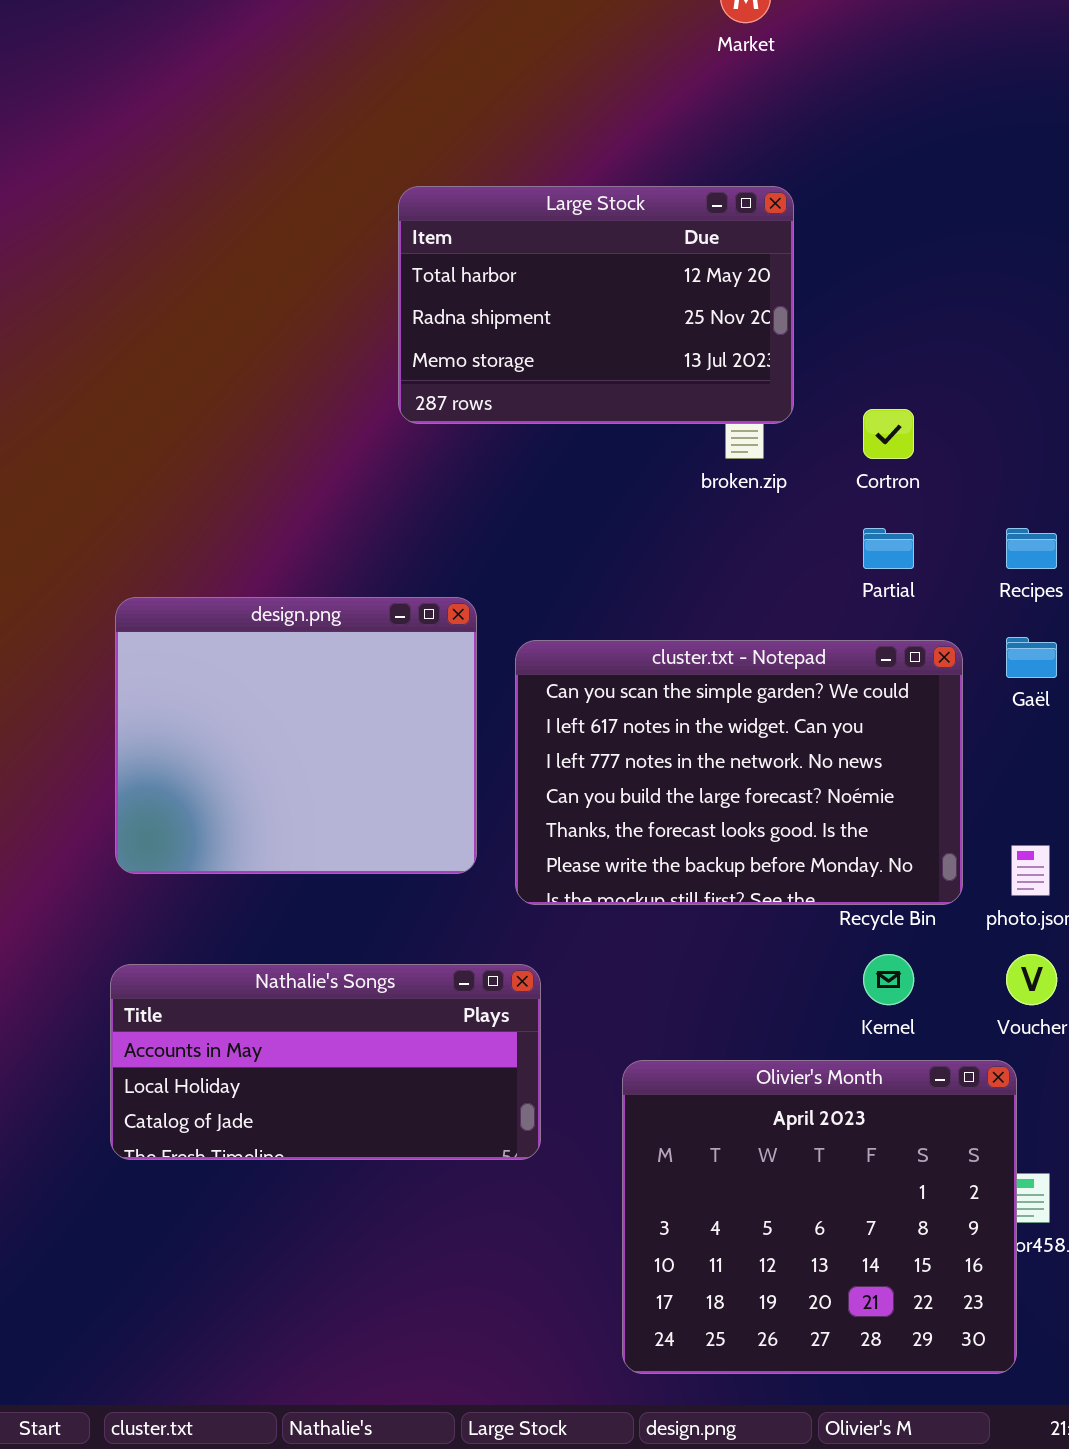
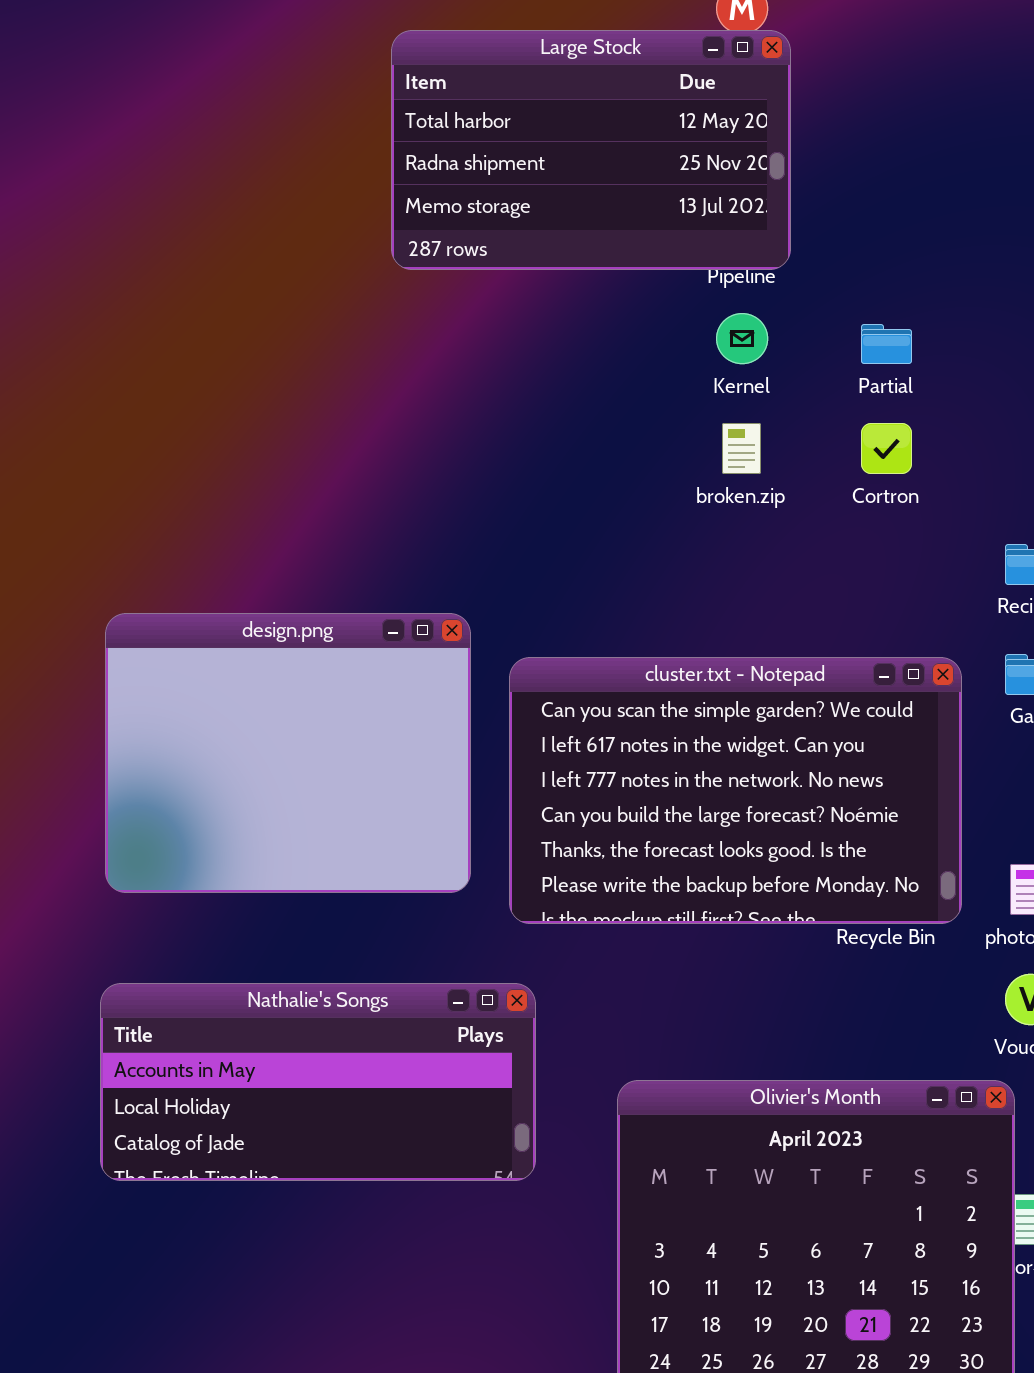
Large Stock: [398,186,794,424] -> [391,30,791,270], moved
Partial: [863,528,914,569] -> [861,324,912,364], moved
Kernel: [863,954,914,1005] -> [716,313,768,364], moved

